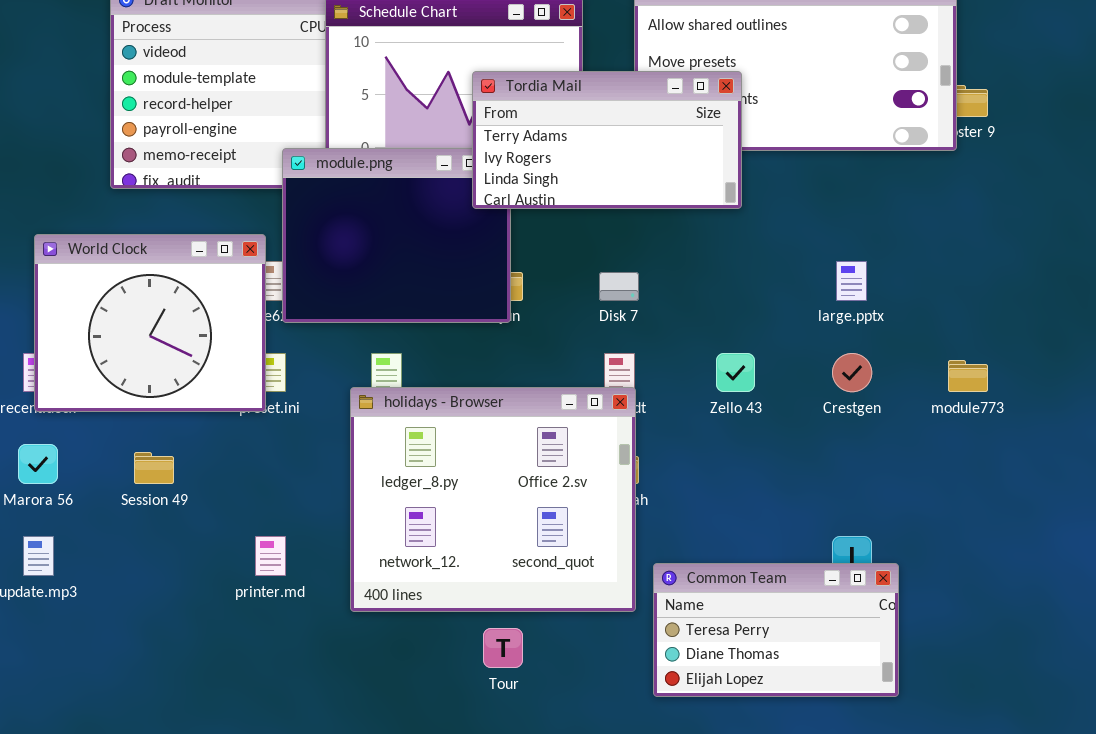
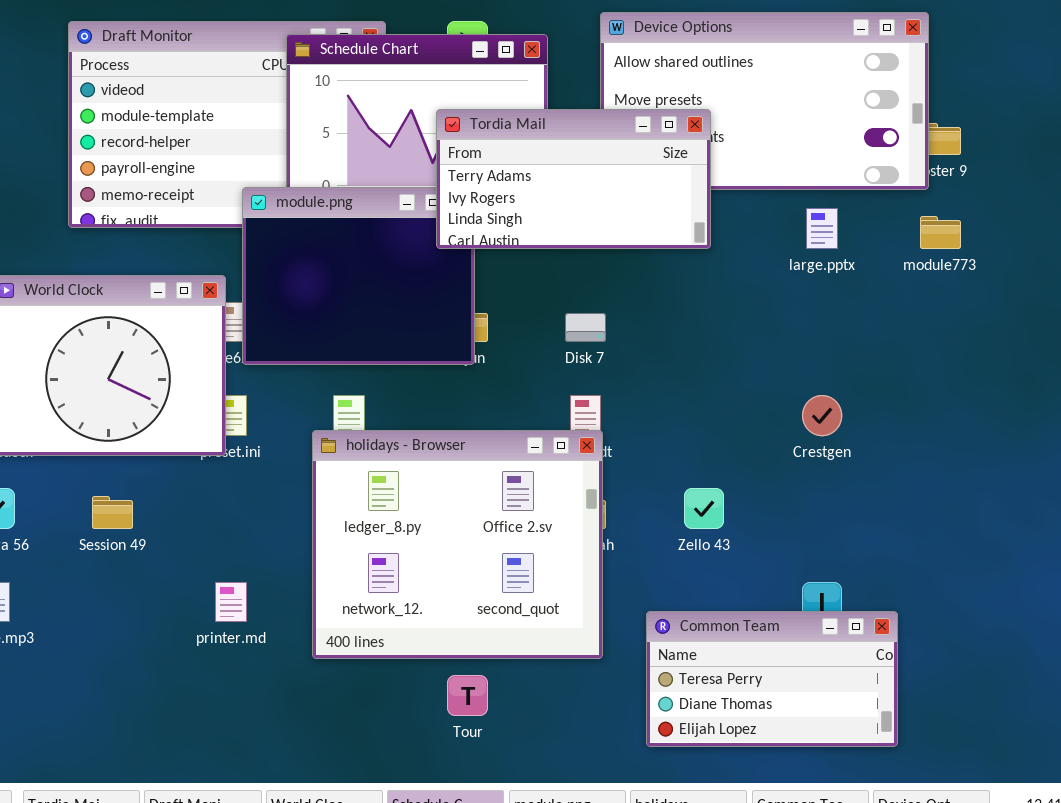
large.pptx: [836,261,867,301] -> [806,208,838,249], moved
Zello 43: [716,353,755,392] -> [684,488,724,529], moved
module773: [948,360,988,392] -> [920,216,961,249], moved
Common Team: [653,563,899,697] -> [646,611,898,747], moved

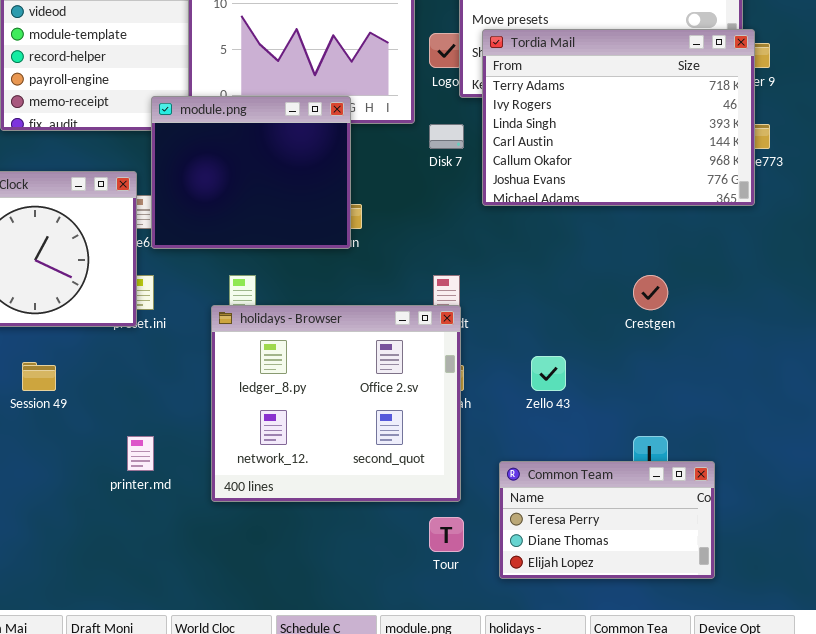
Tordia Mail: [436,109,711,249] -> [482,29,755,206], moved, resized
Disk 7: [565,313,606,342] -> [429,124,464,149], moved
Tour: [447,675,488,716] -> [429,517,464,552], moved

